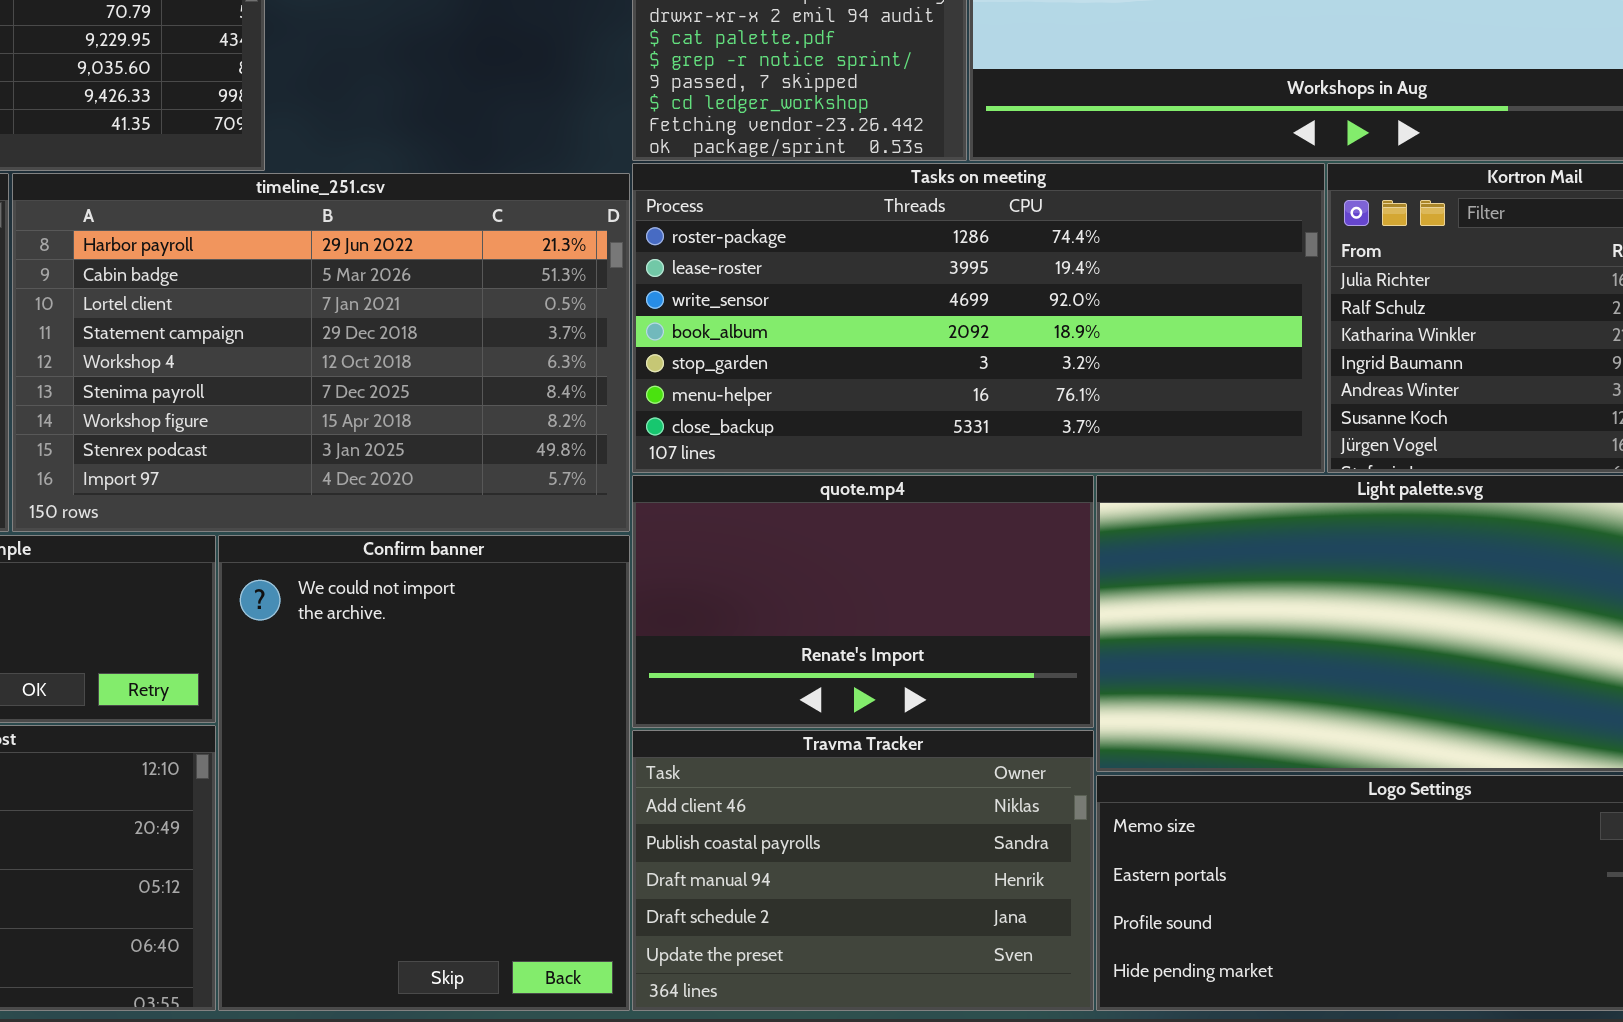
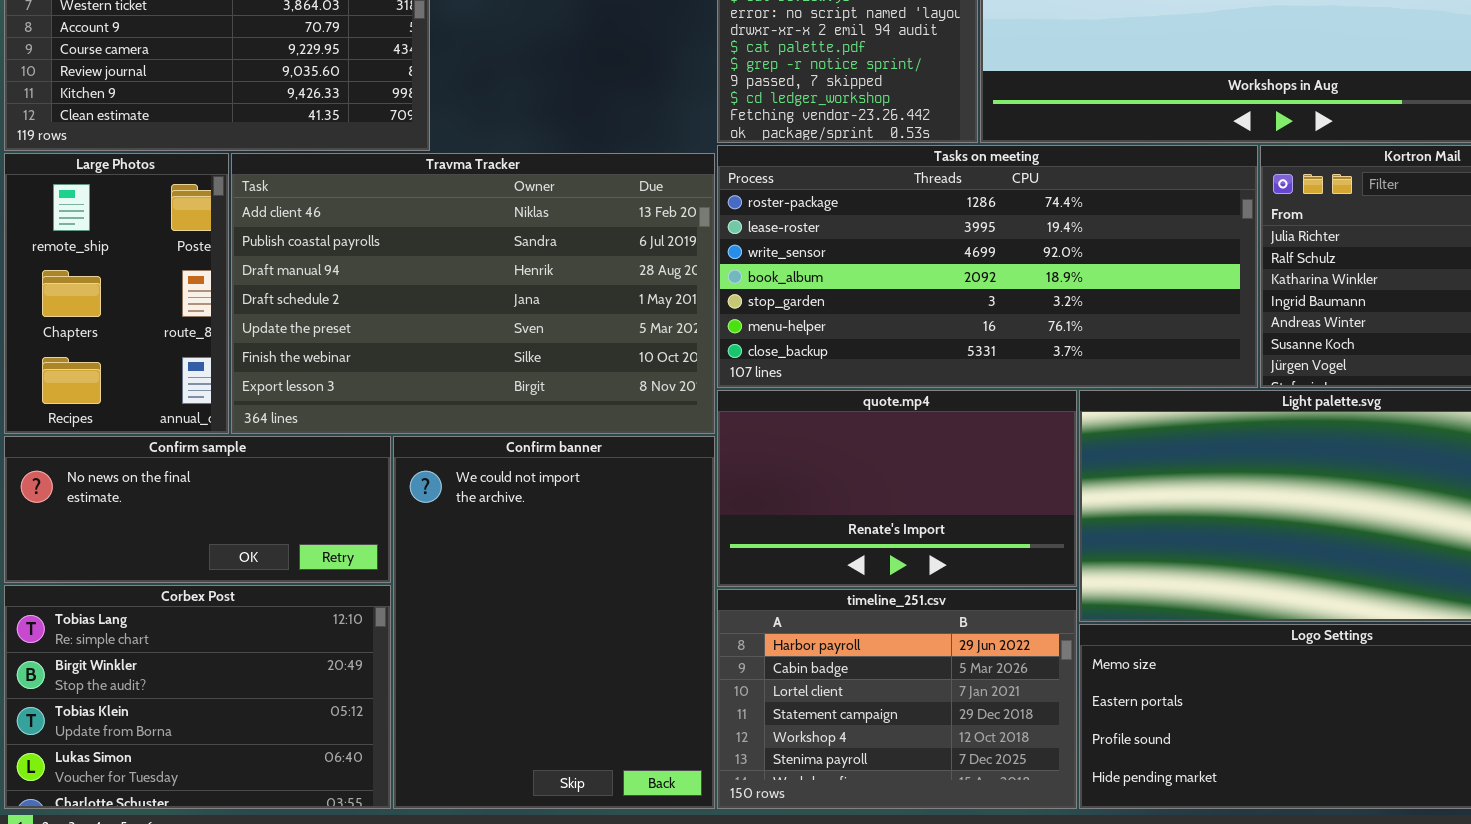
timeline_251.csv: [12,173,630,532] -> [717,589,1077,809], moved, resized
Travma Tracker: [632,730,1094,1011] -> [231,153,715,434], moved, resized

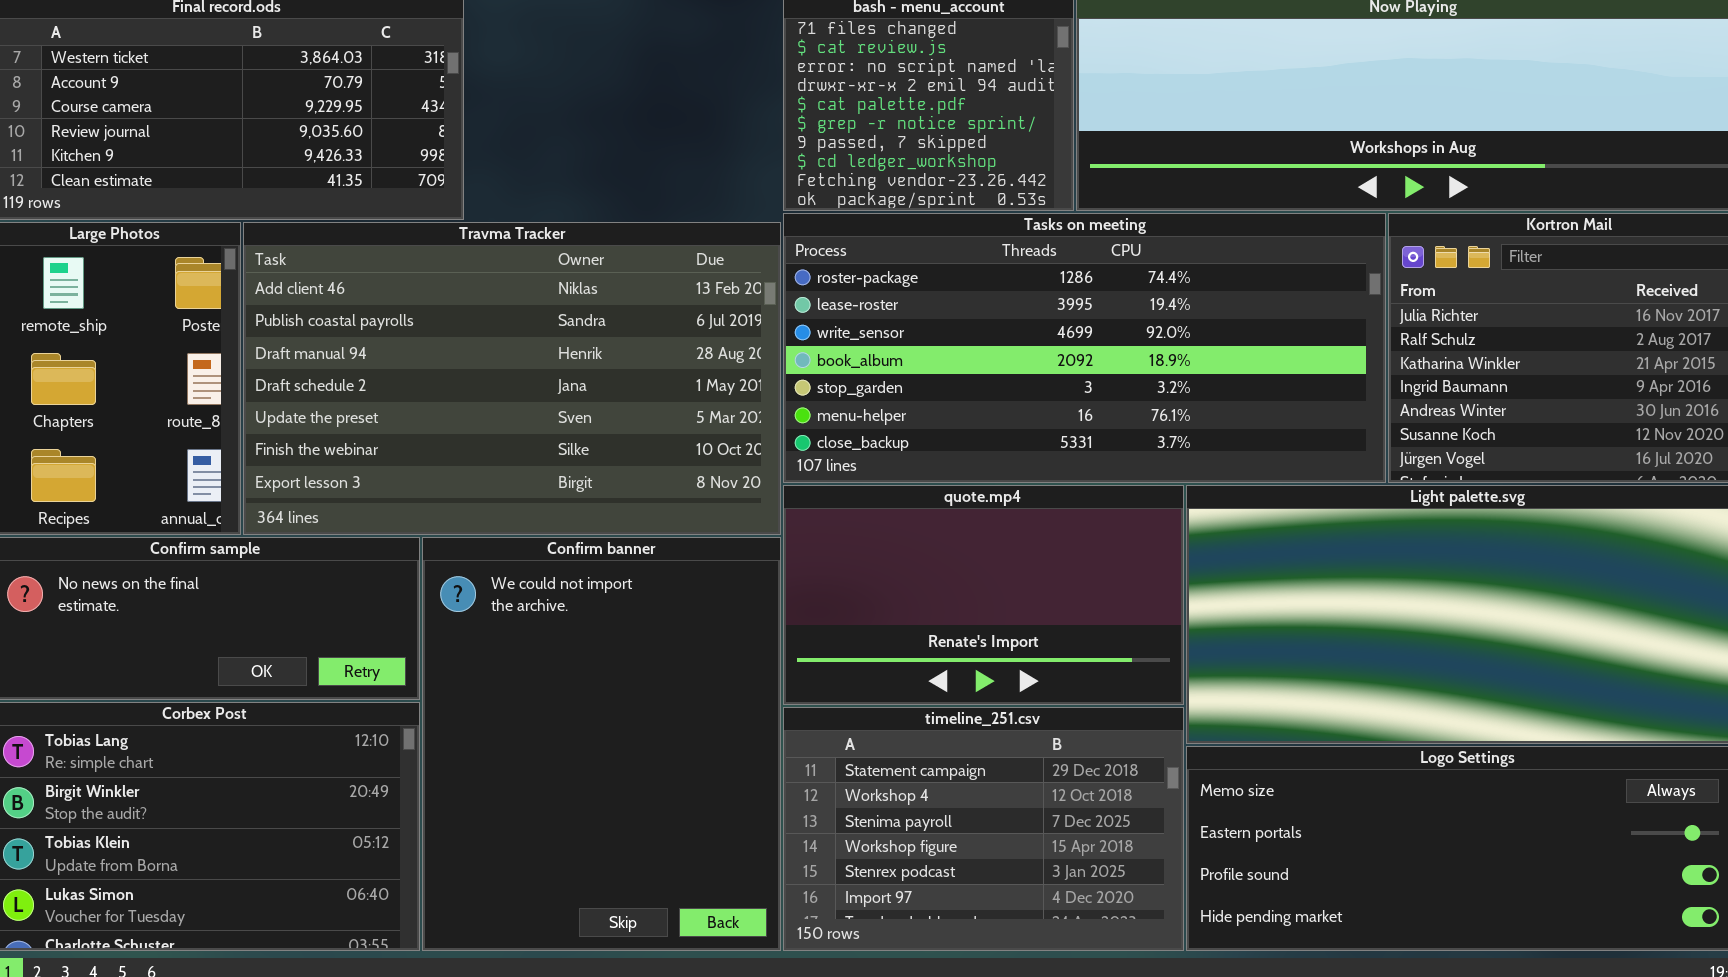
timeline_251.csv: [717,589,1077,809] -> [783,707,1184,951], scrolled down 3 rows

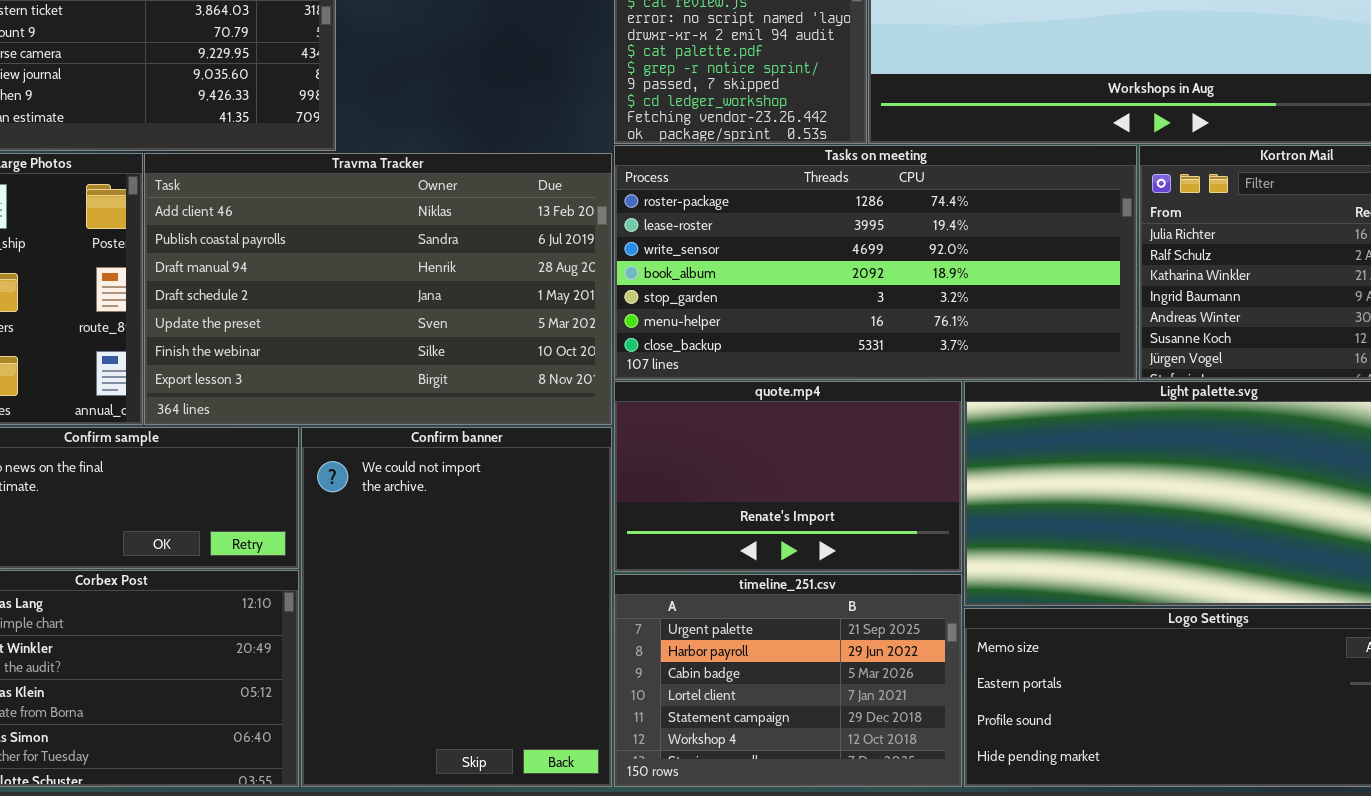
timeline_251.csv: [783,707,1184,951] -> [614,574,962,787], scrolled up 4 rows

